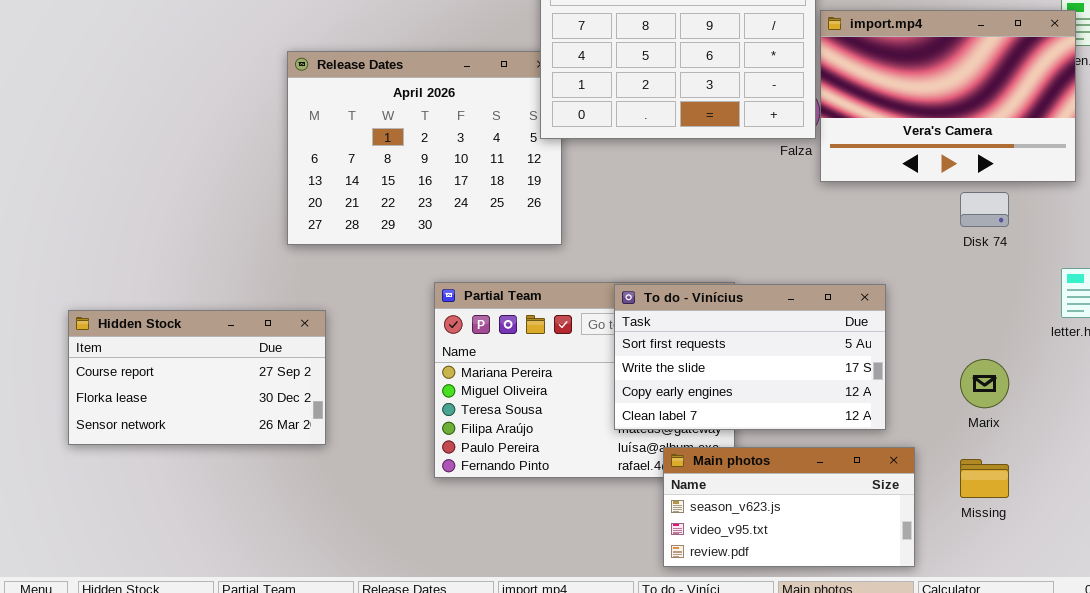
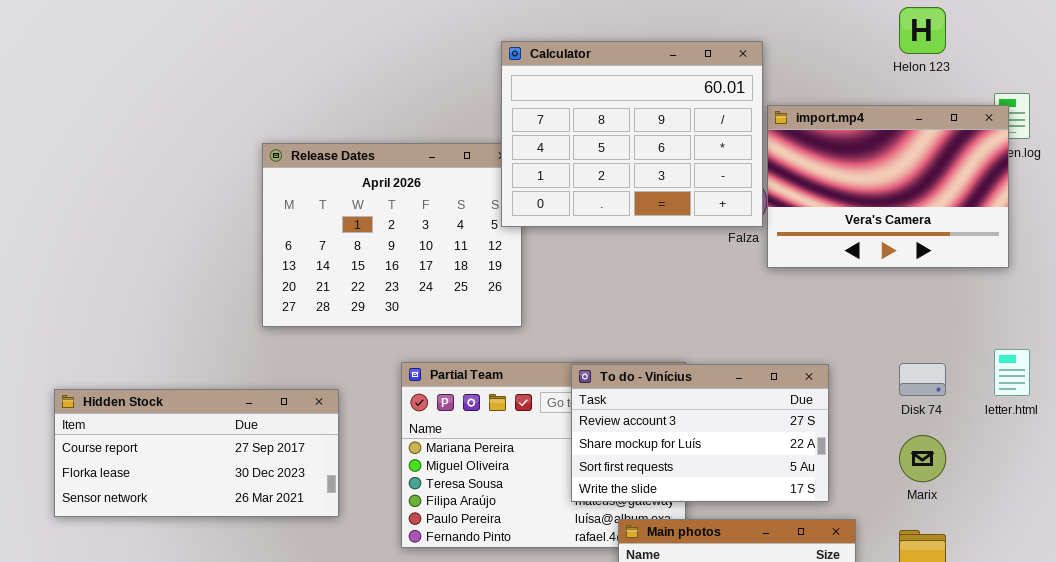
Disk 74: [960,192,1009,227] -> [899,363,946,396], moved
To do - Vinícius: [614,284,886,430] -> [571,364,829,502], scrolled up 2 rows
Hidden Stock: [68,310,326,445] -> [54,389,339,517], resized

